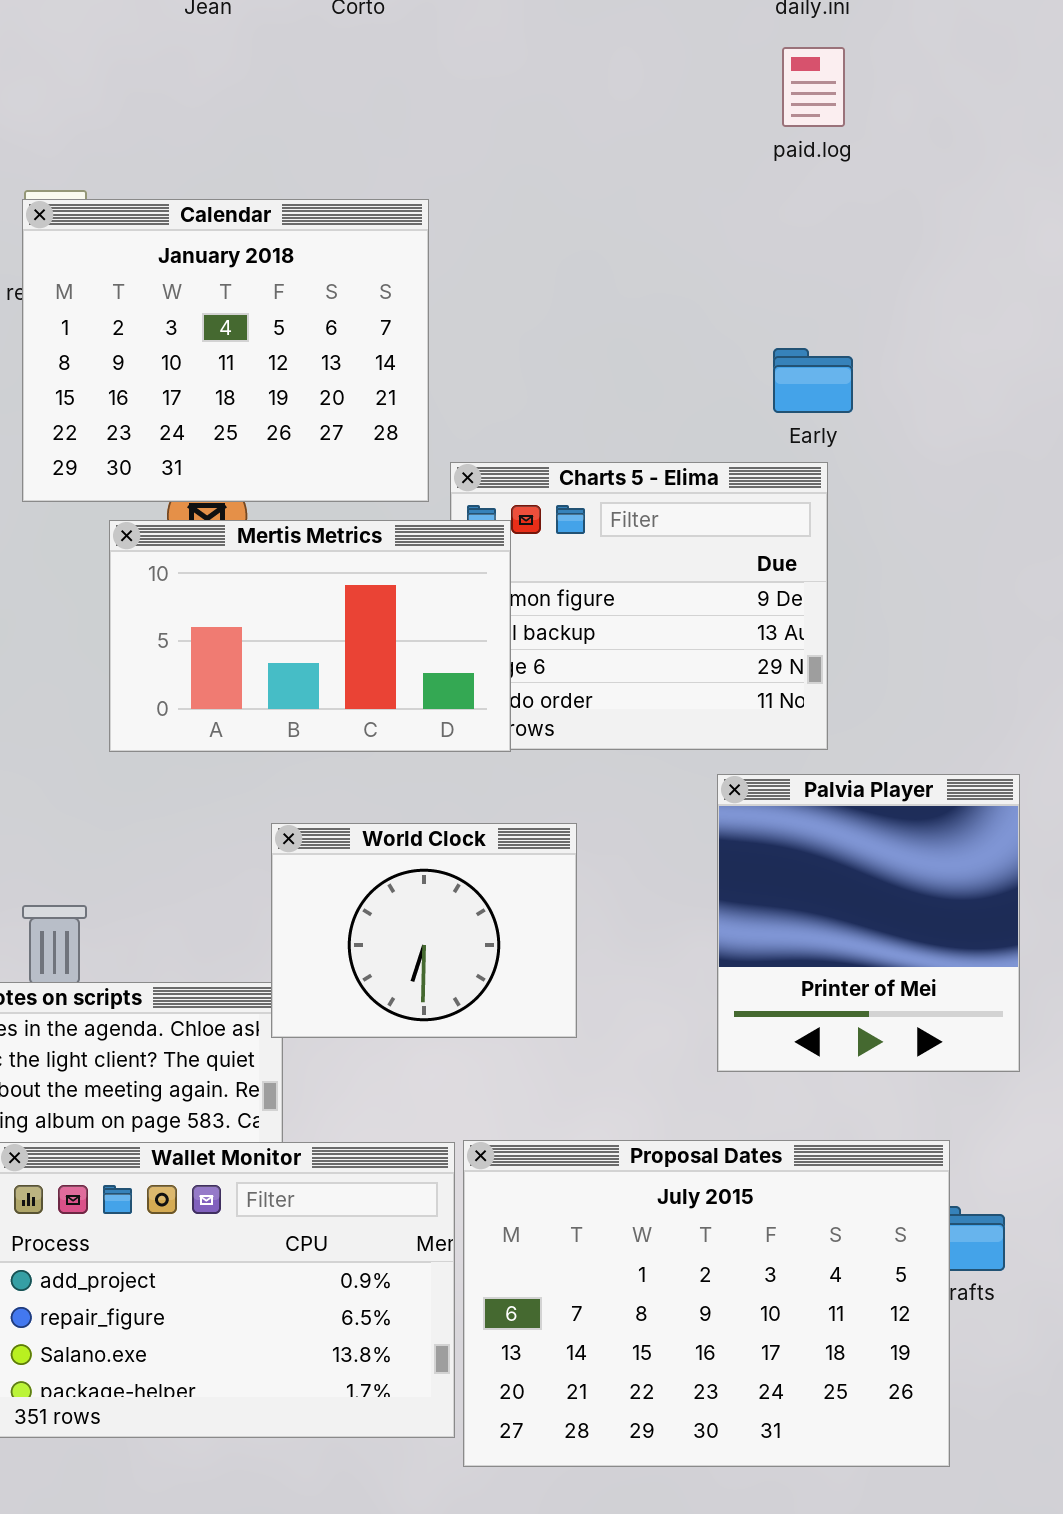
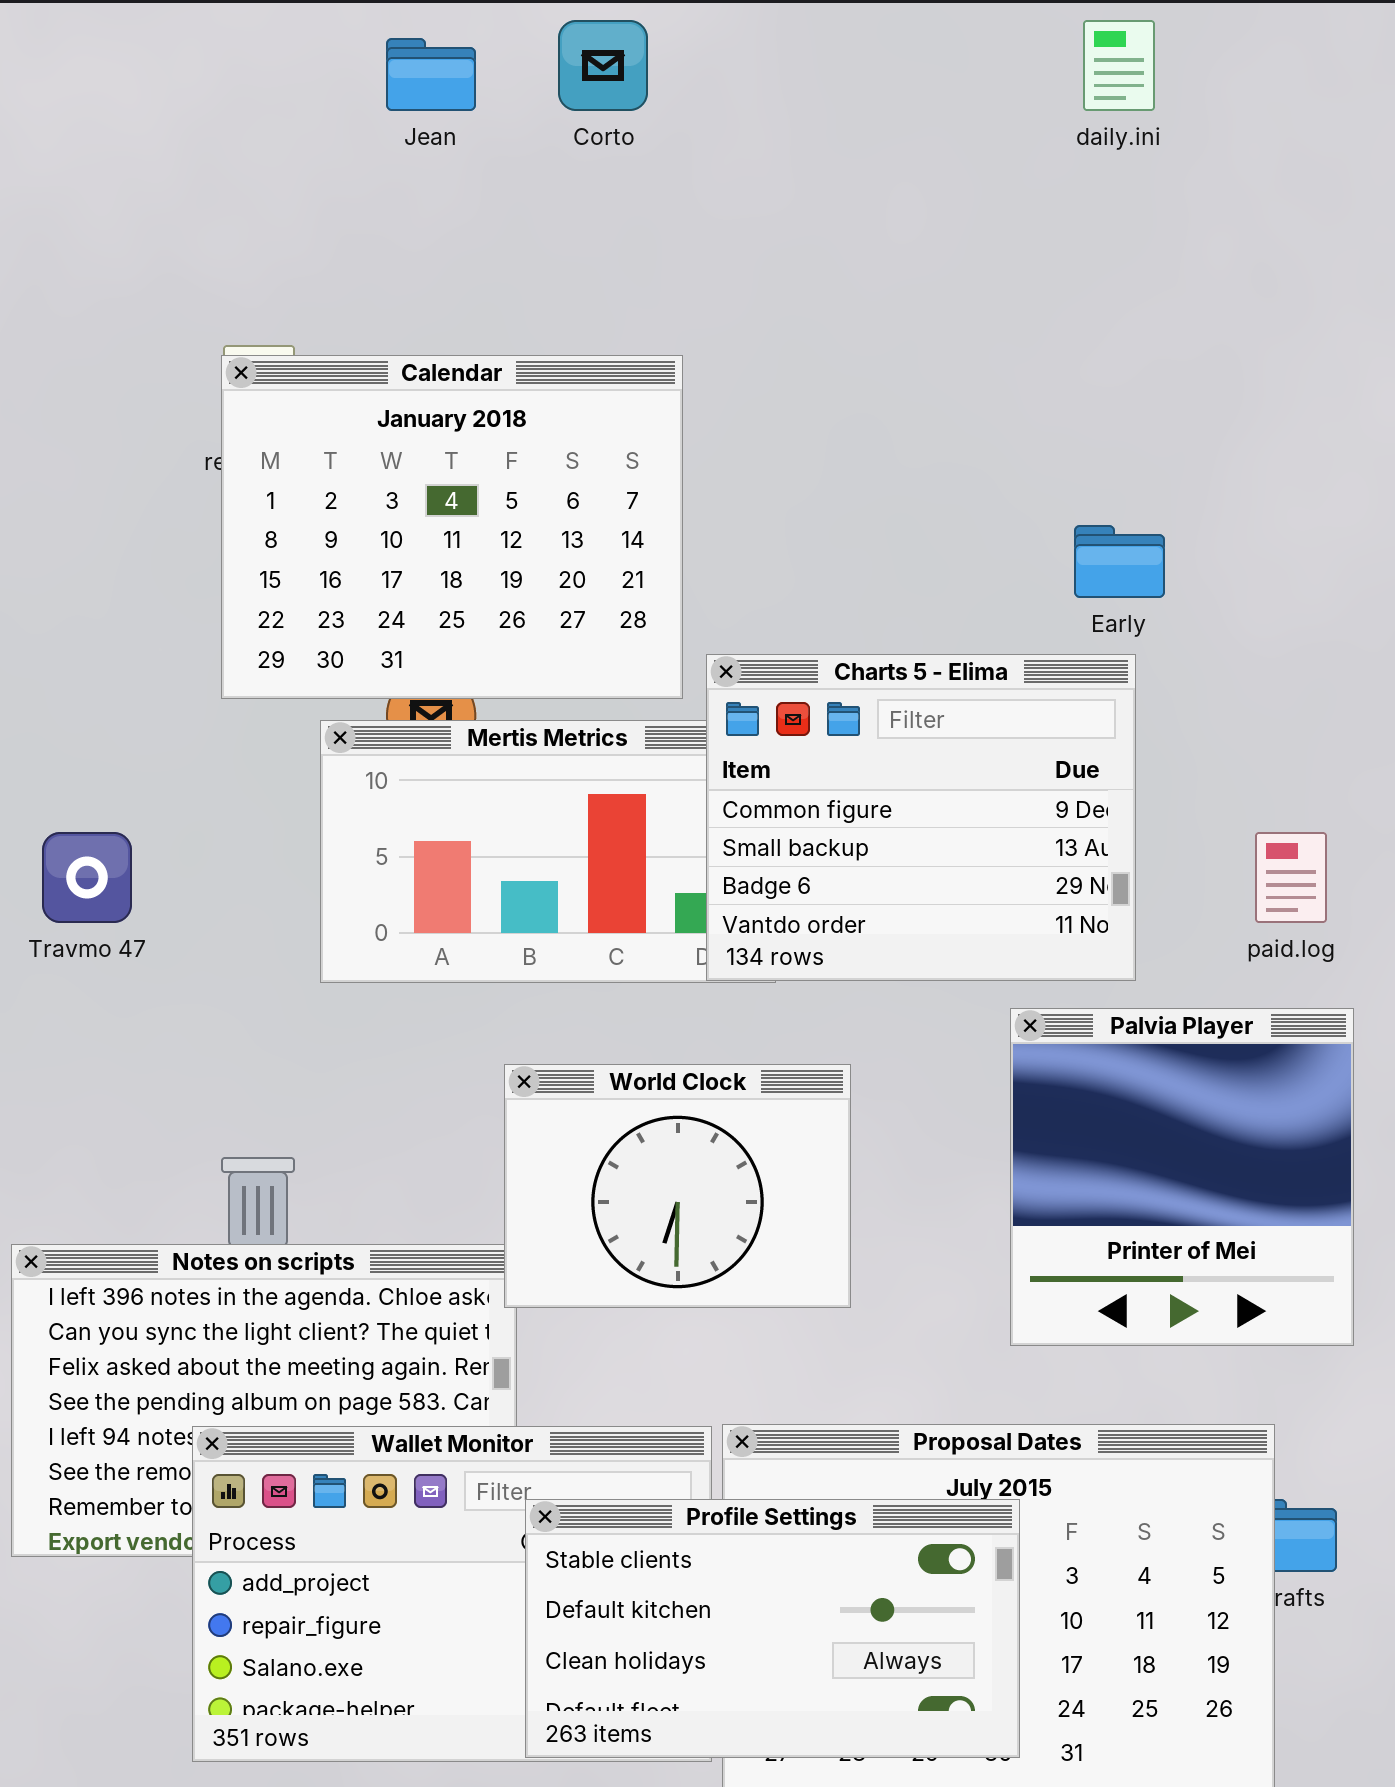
paid.log: [782,47,845,127] -> [1255,832,1327,923], moved
Charts 5 - Elima: [450,462,828,750] -> [706,654,1136,981], raised
Profile Settings: none -> [525,1499,1020,1758], opened

